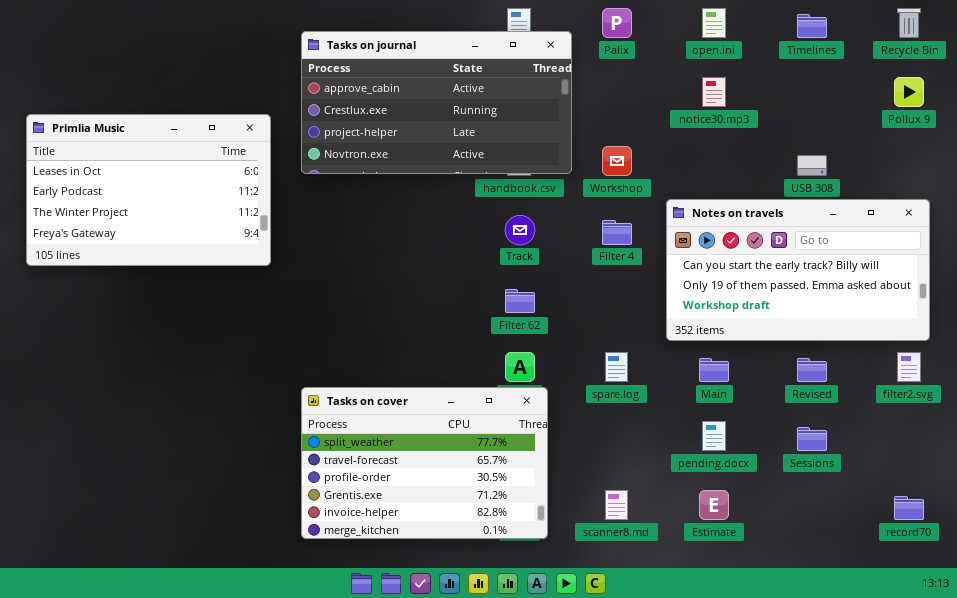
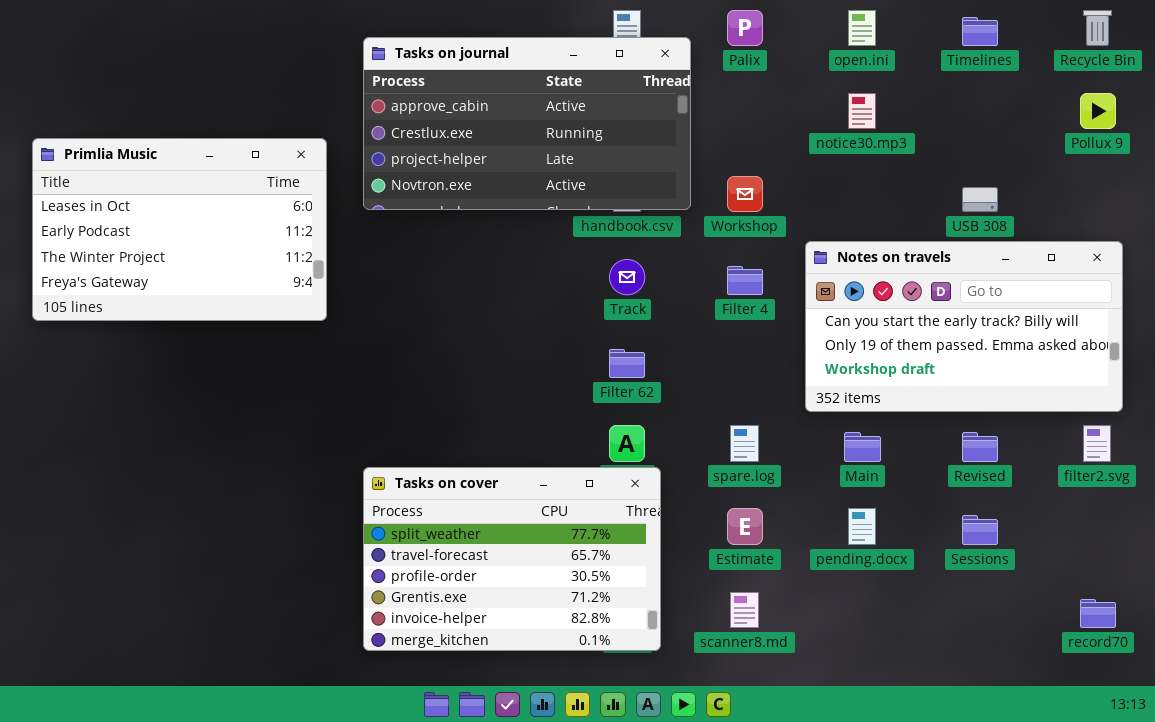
Estimate: [699,490,729,520] -> [727,508,763,545], moved

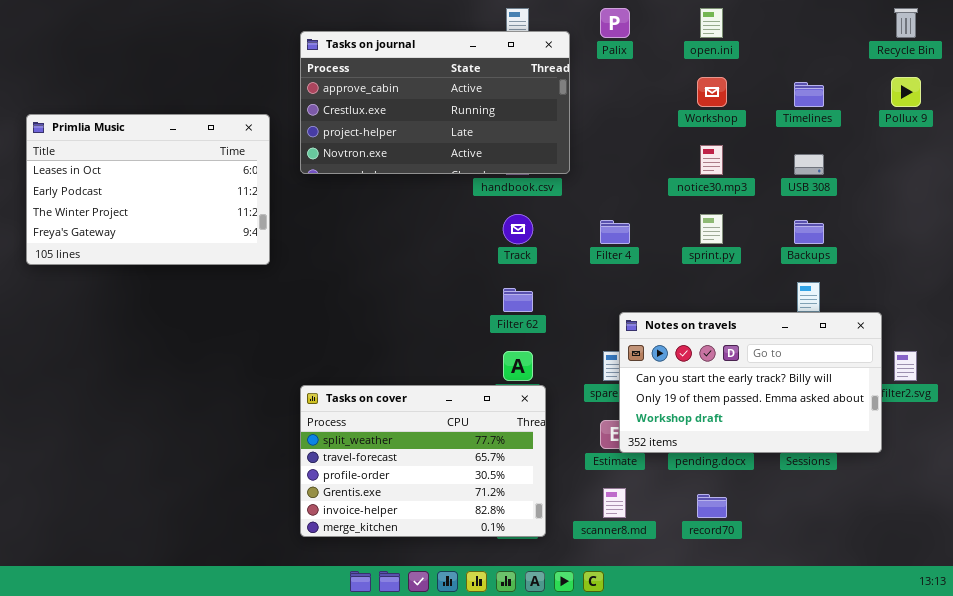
Timelines: [962,17,998,46] -> [794,82,824,107], moved
notice30.mp3: [848,93,876,129] -> [700,145,723,175], moved
Workshop: [727,176,763,212] -> [697,77,727,107], moved
Notes on travels: [805,241,1123,412] -> [619,312,882,453], moved
record70: [1080,599,1116,628] -> [697,494,727,518], moved

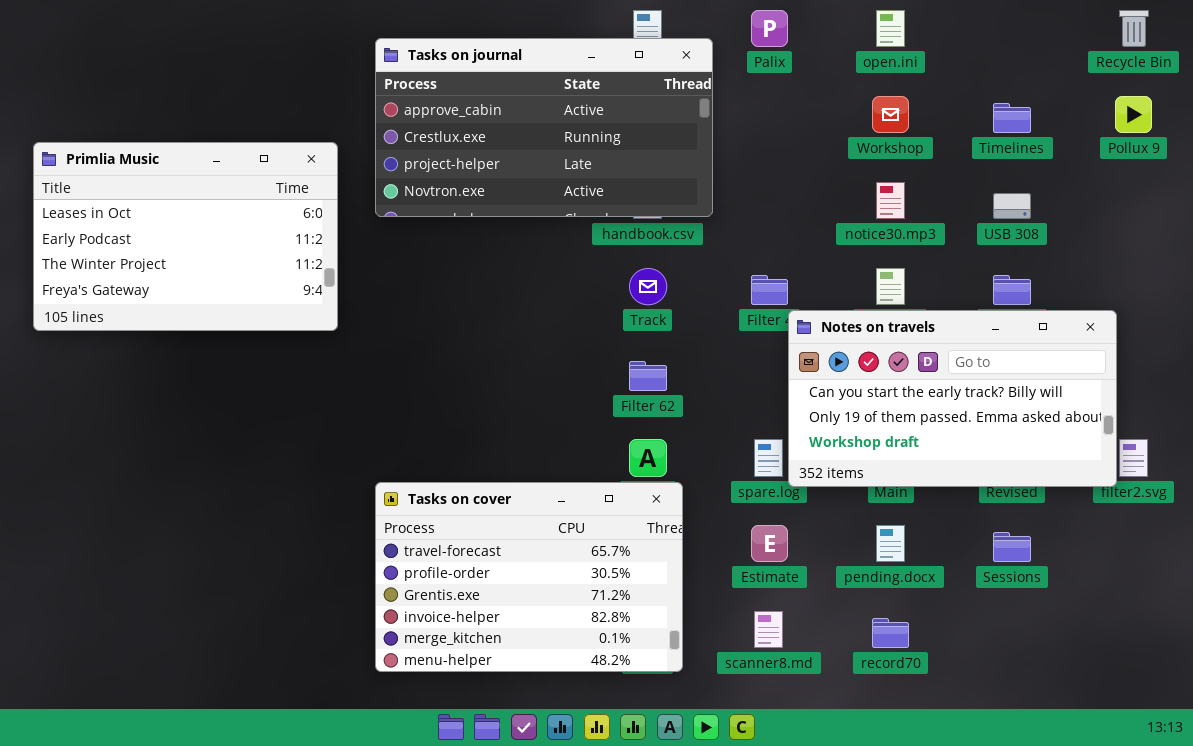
Notes on travels: [619,312,882,453] -> [788,310,1117,487], moved
Tasks on cover: [300,385,546,537] -> [375,482,683,672], scrolled down 1 row

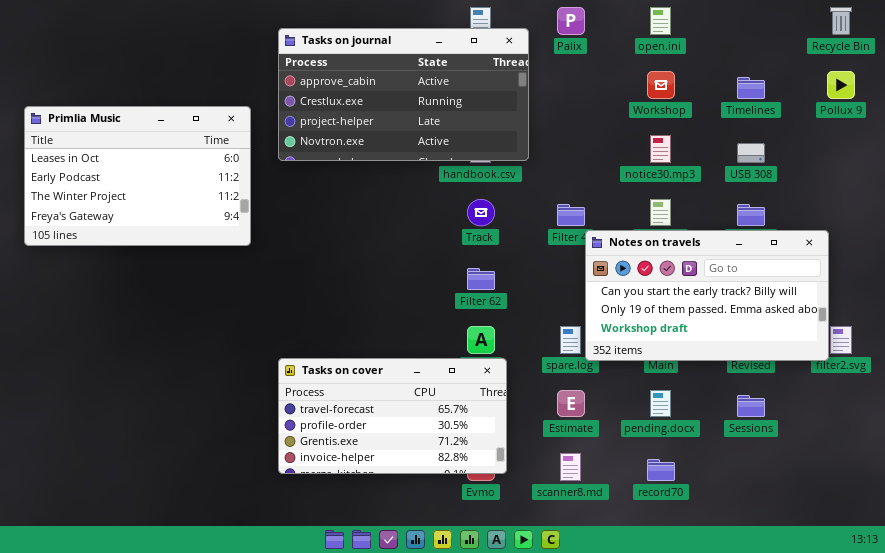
Tasks on cover: [375,482,683,672] -> [278,358,507,474], resized

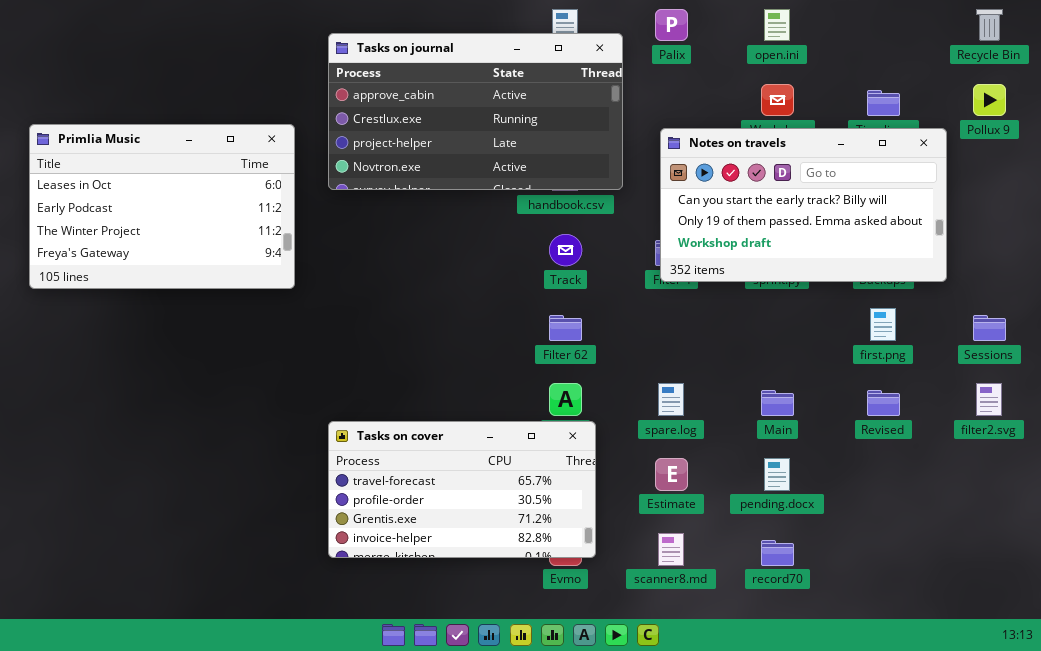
Notes on travels: [585,230,829,361] -> [660,128,947,282], moved
Sessions: [737,395,765,417] -> [973,315,1006,341], moved

